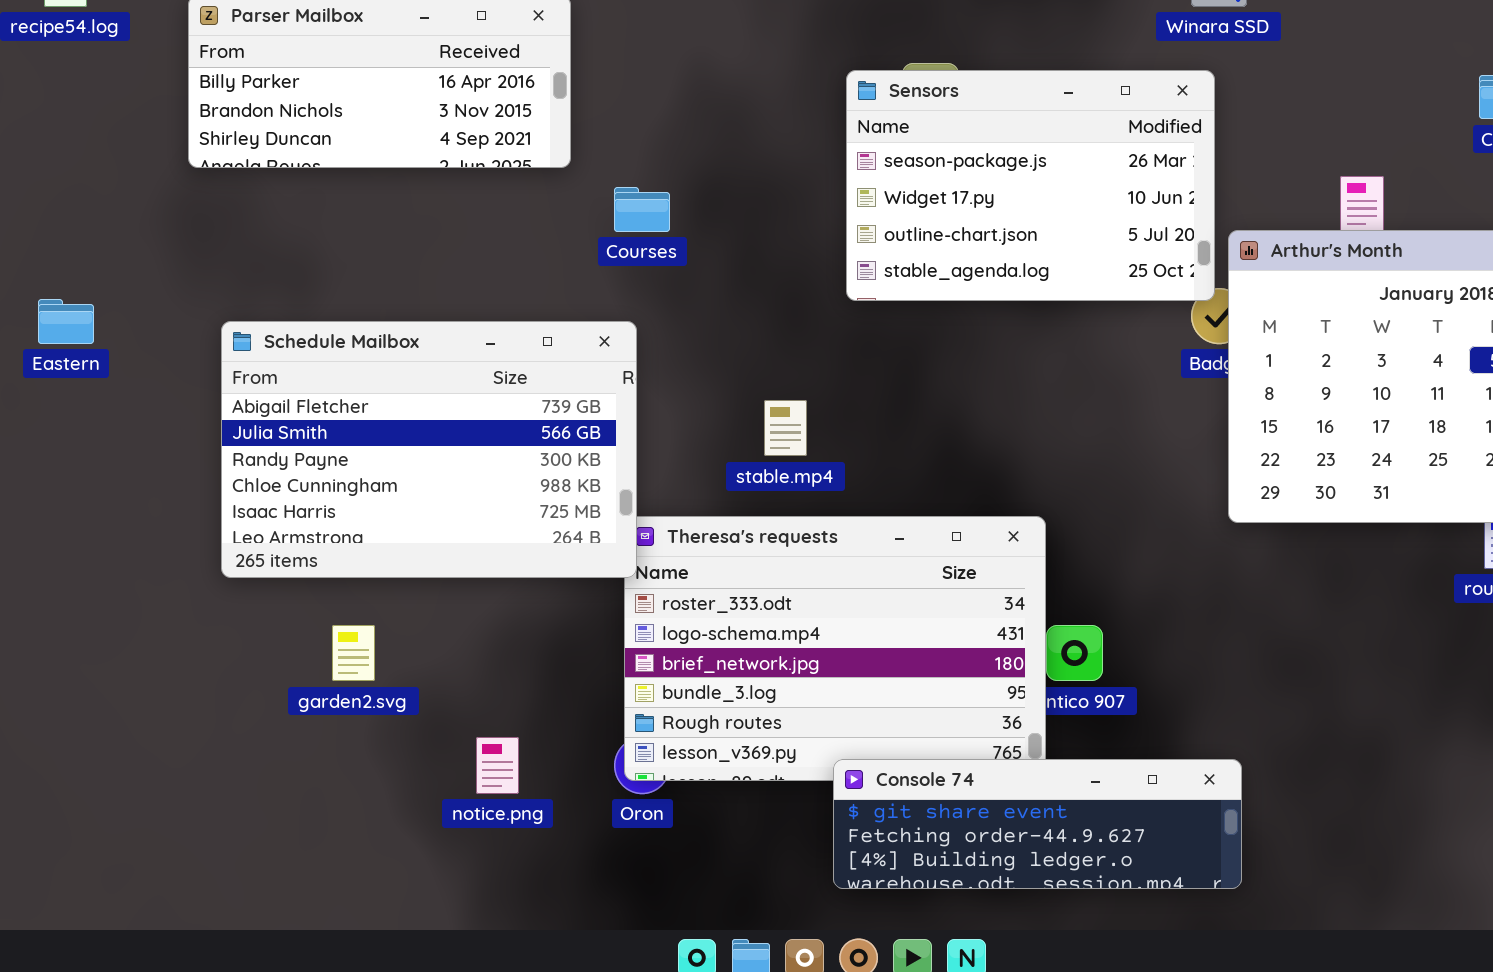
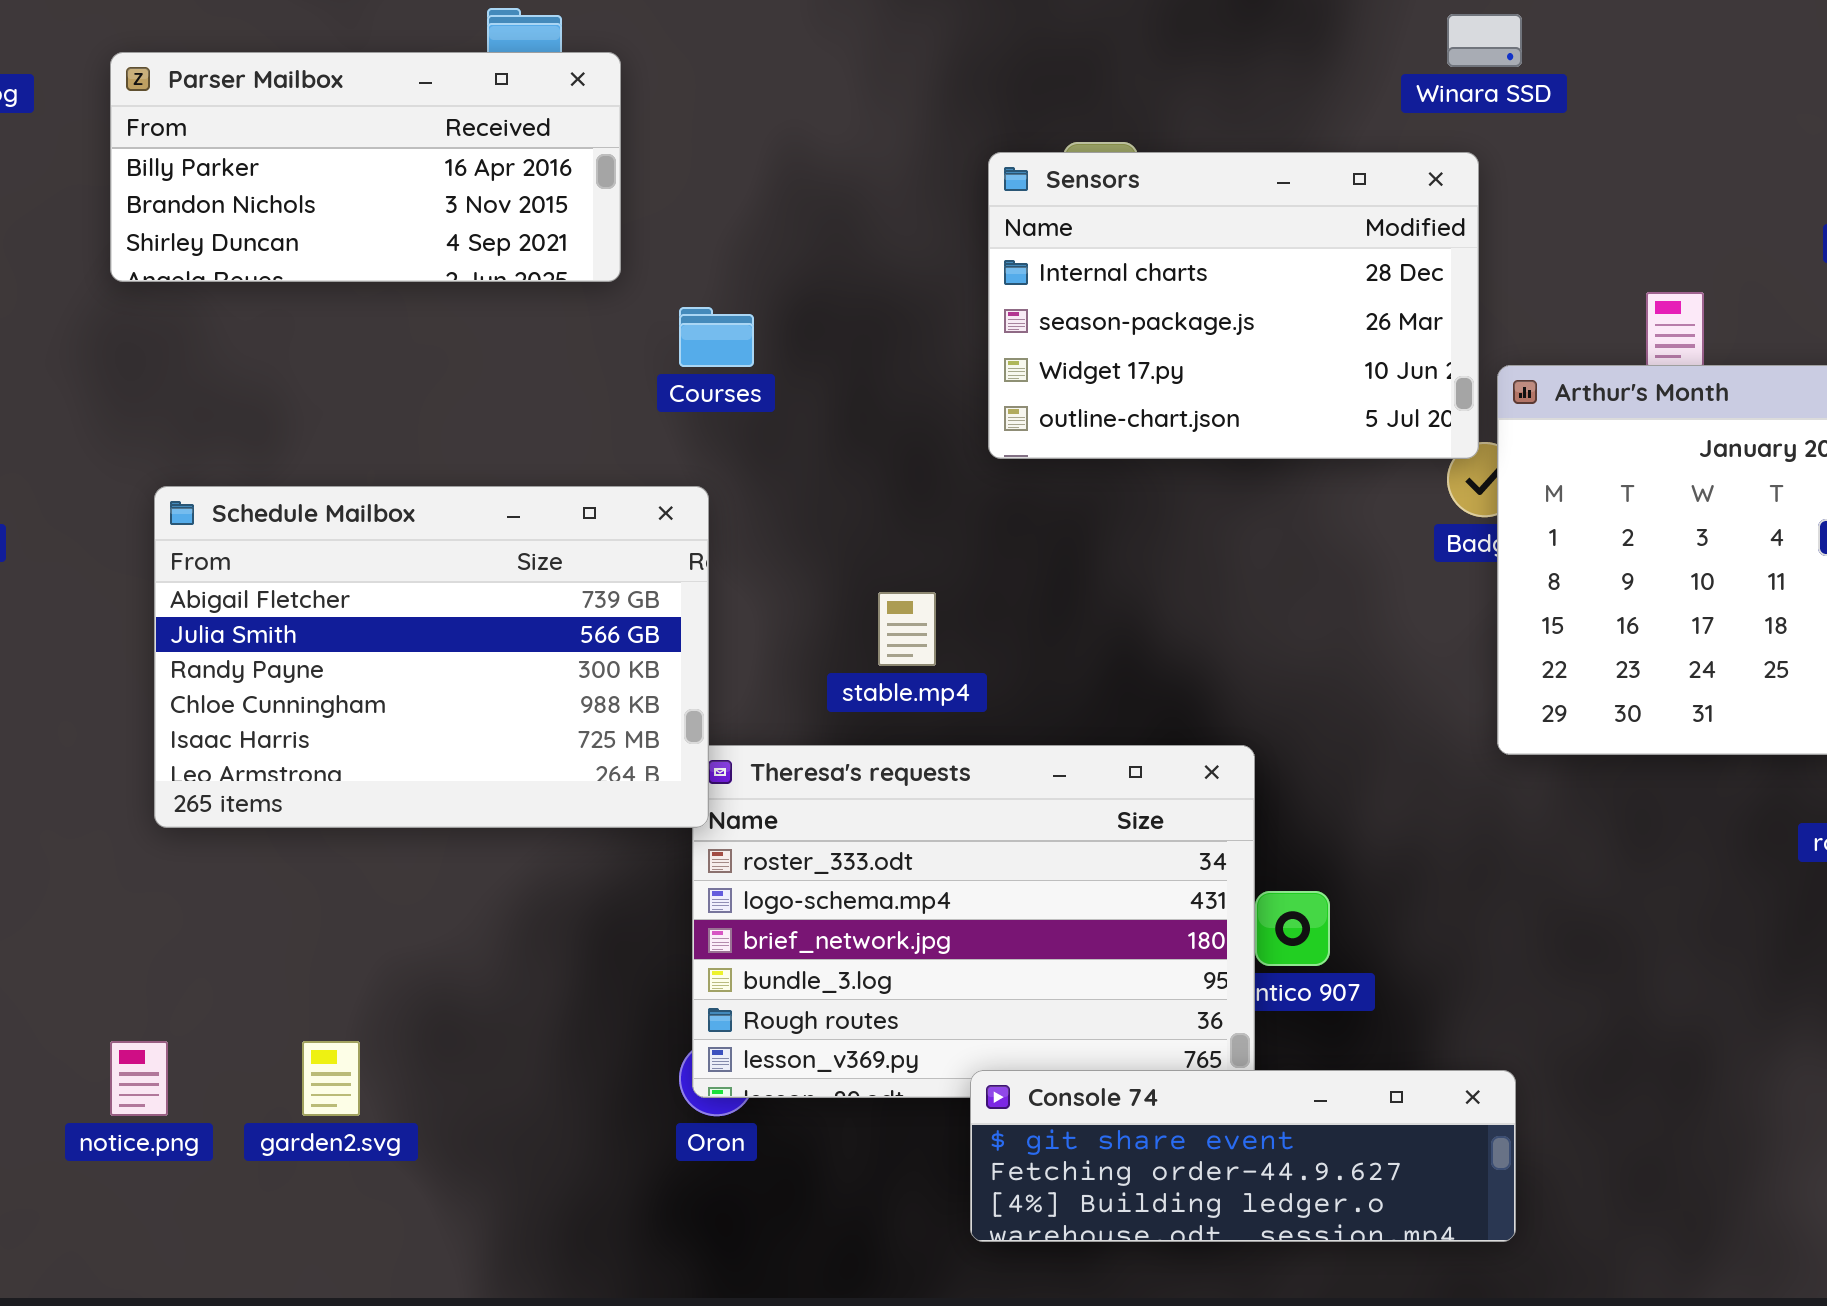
Sensors: [846,70,1215,301] -> [988,152,1479,459], scrolled up 1 row
garden2.svg: [332,625,375,681] -> [302,1041,360,1116], moved
notice.png: [476,737,519,794] -> [110,1041,168,1116], moved

